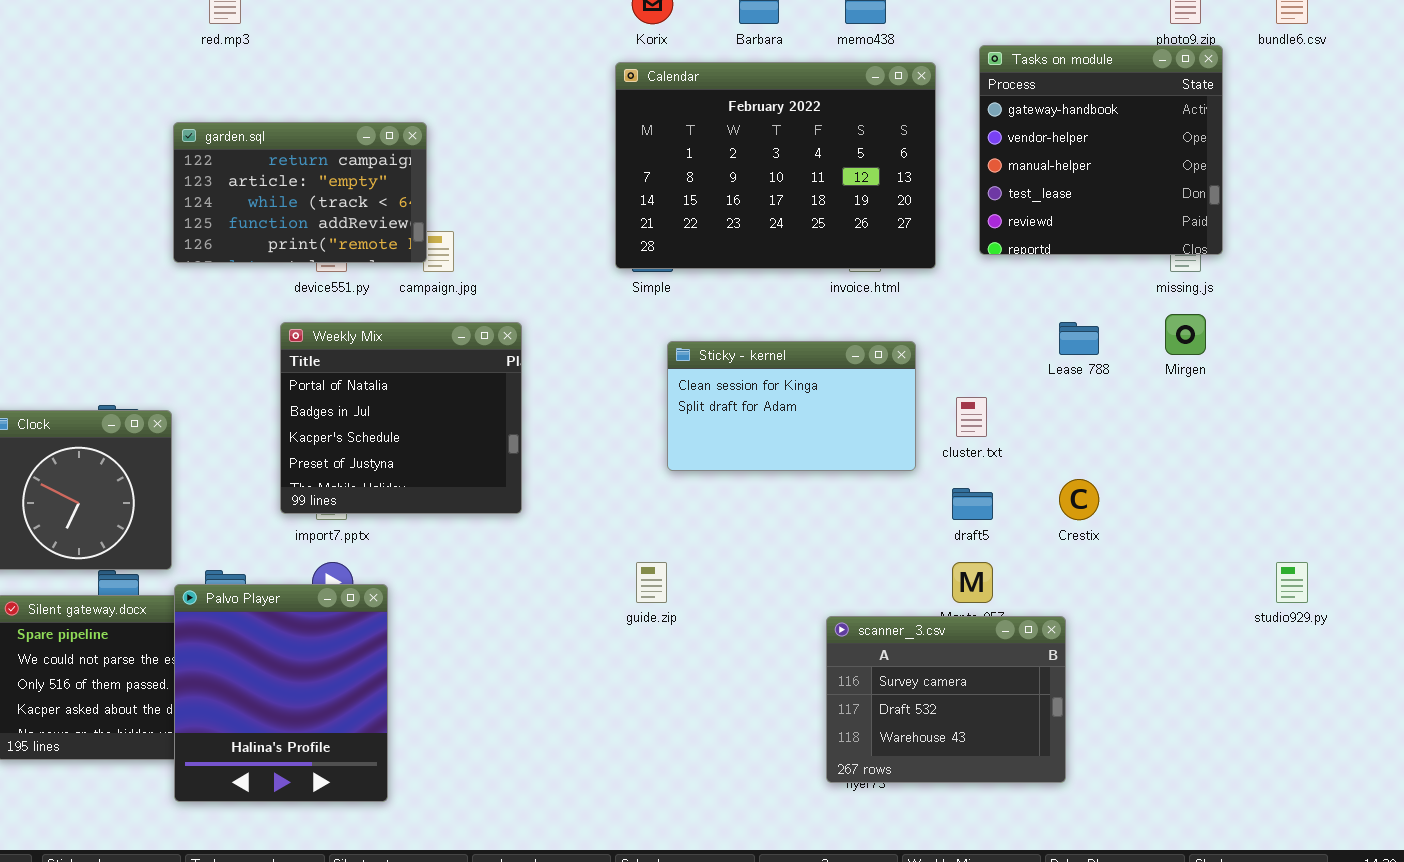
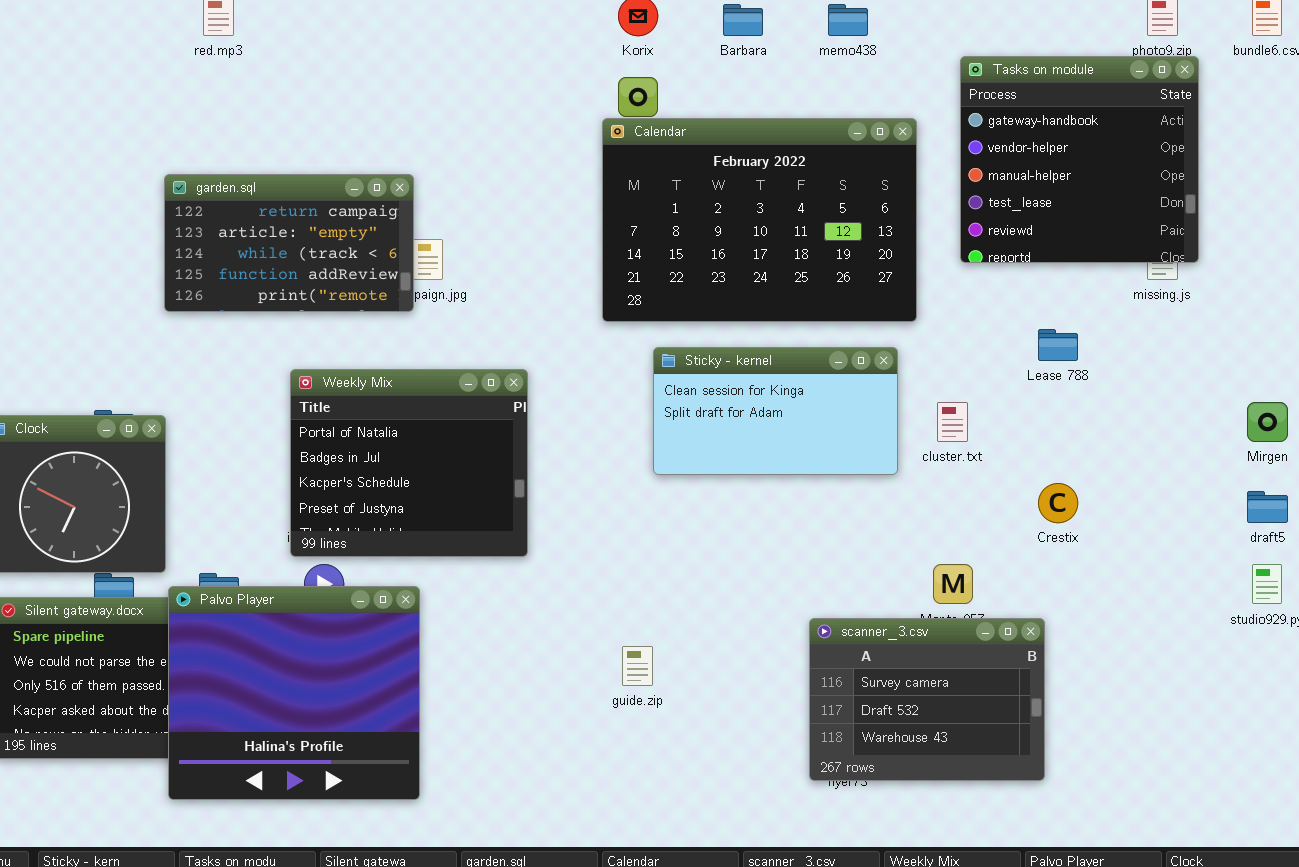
Calendar: [615,62,936,269] -> [602,118,917,322], moved
garden.sql: [173,122,427,263] -> [164,174,414,312], moved
Mirgen: [1165,314,1206,355] -> [1247,402,1288,442], moved
Weekly Mix: [280,322,522,514] -> [290,369,528,557], moved
draft5: [952,488,993,520] -> [1247,491,1288,523], moved
guide.zip: [636,562,667,603] -> [622,646,653,686], moved
Palvo Player: [174,584,388,802] -> [168,586,420,800], resized

